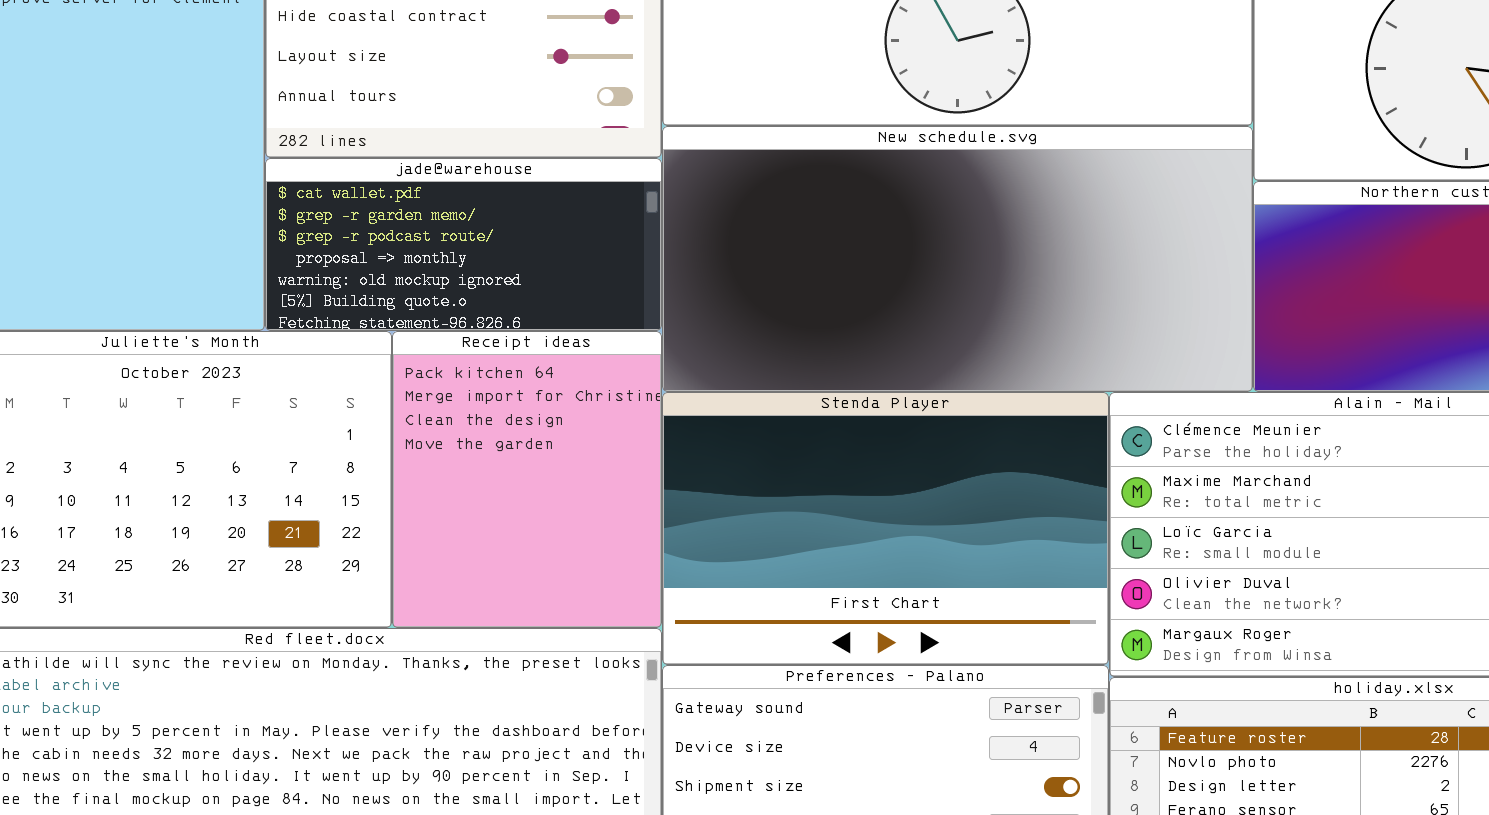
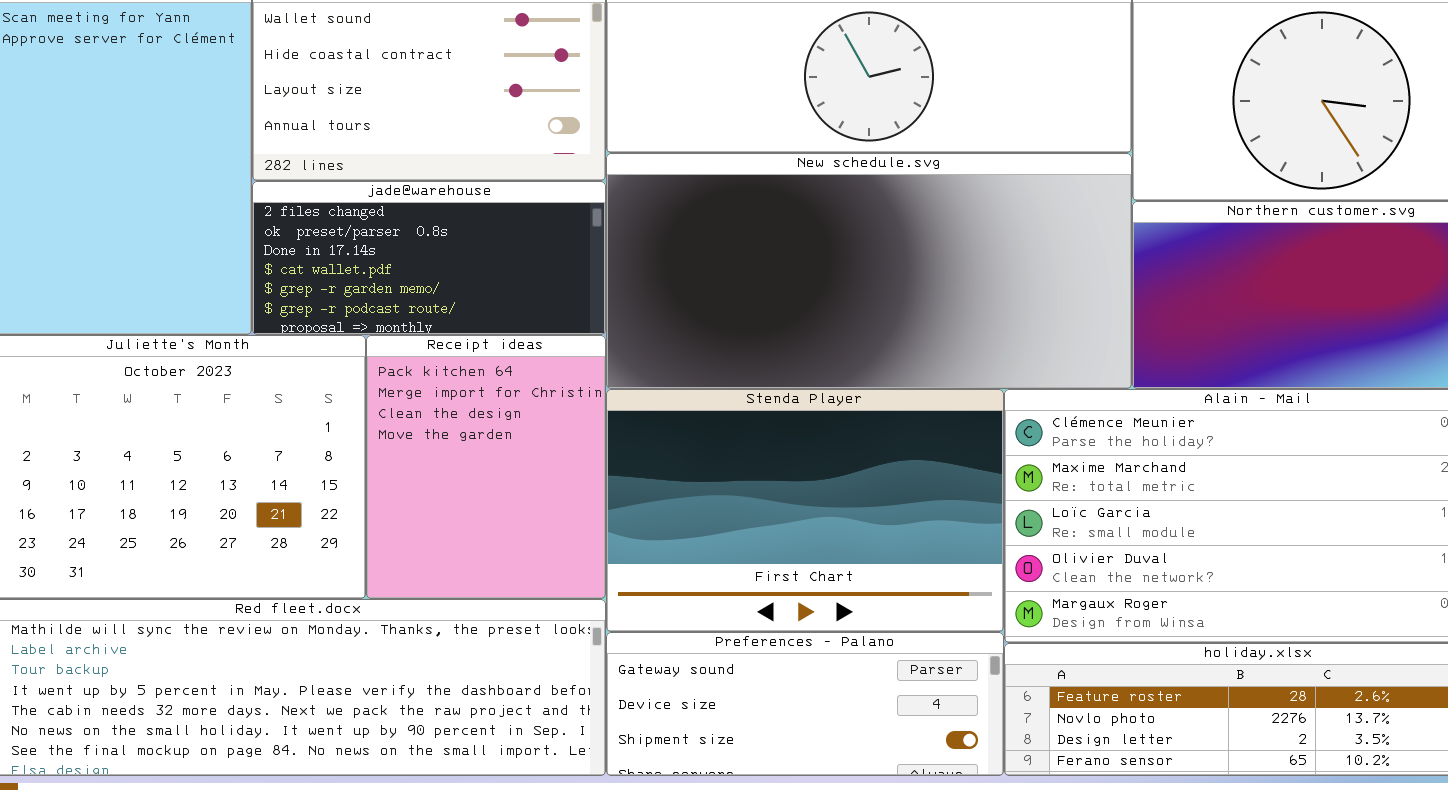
jade@warehouse: [265,158,662,331] -> [252,181,606,335], scrolled up 3 rows

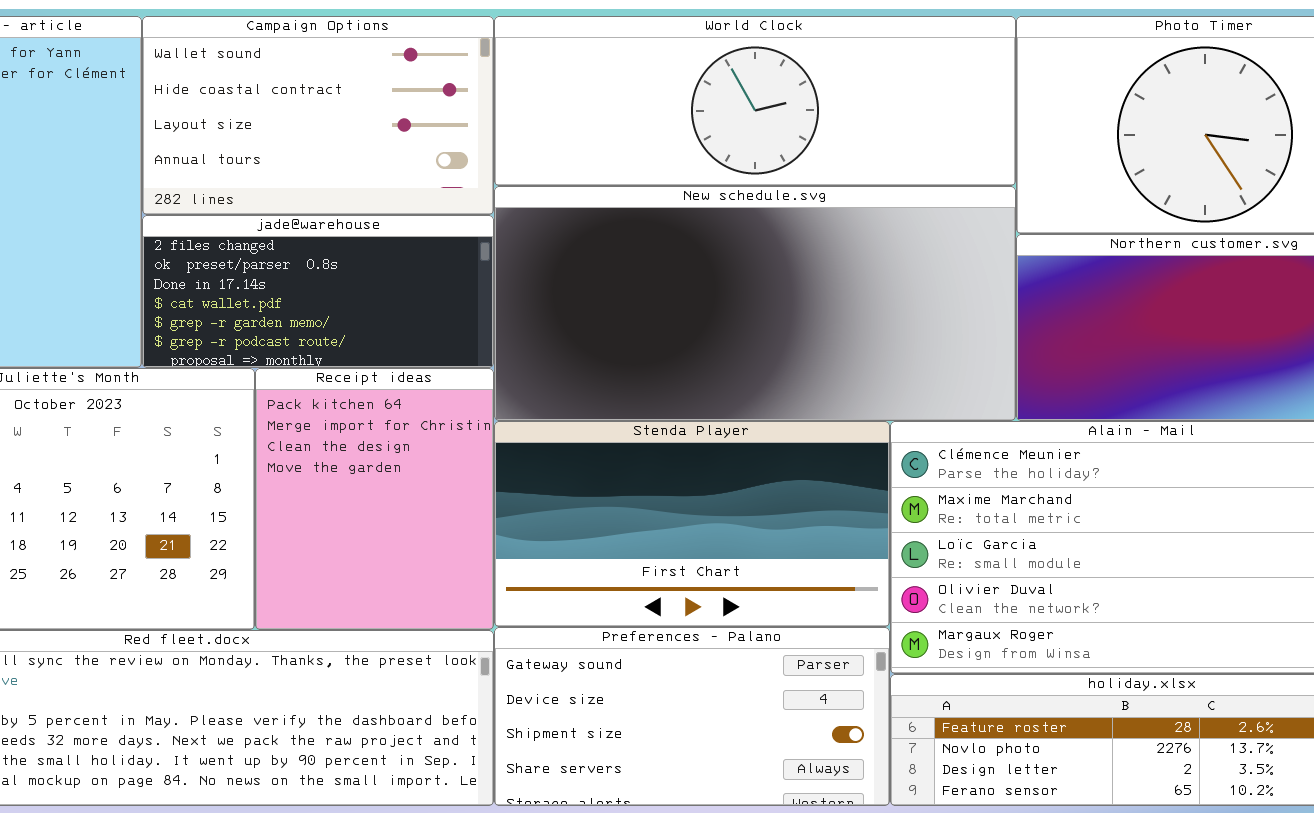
Stenda Player: [606,389,1004,632] -> [494,421,890,627], resized
Preferences - Palano: [606,632,1004,776] -> [494,627,890,806], resized

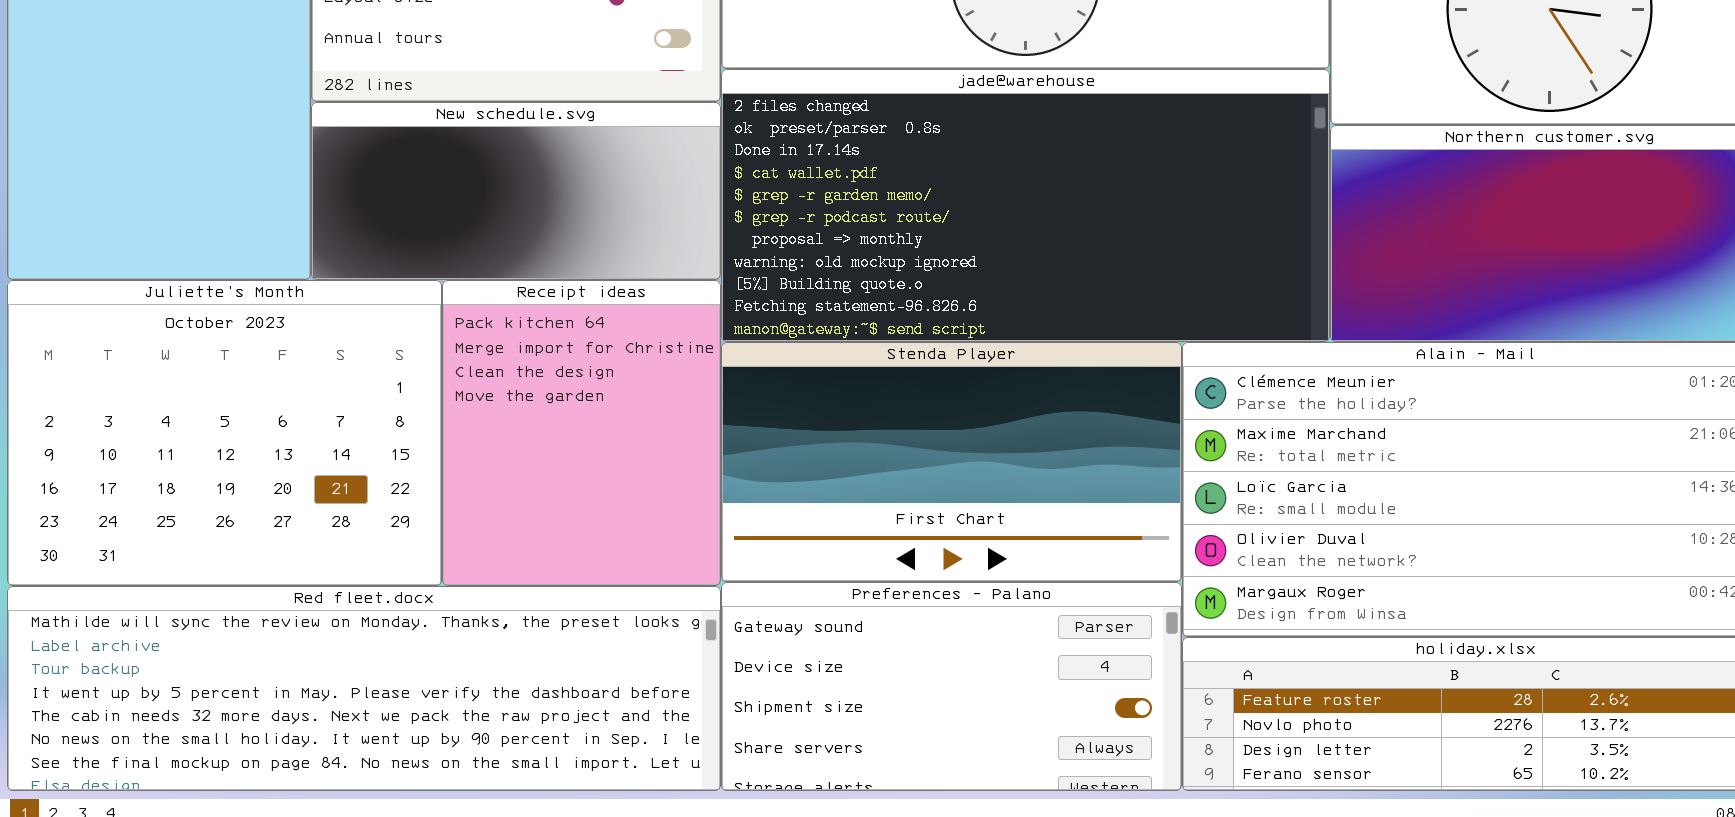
New schedule.svg: [494,186,1016,421] -> [311,102,721,280], moved, resized
jade@warehouse: [142,215,494,368] -> [721,69,1330,342], moved, resized

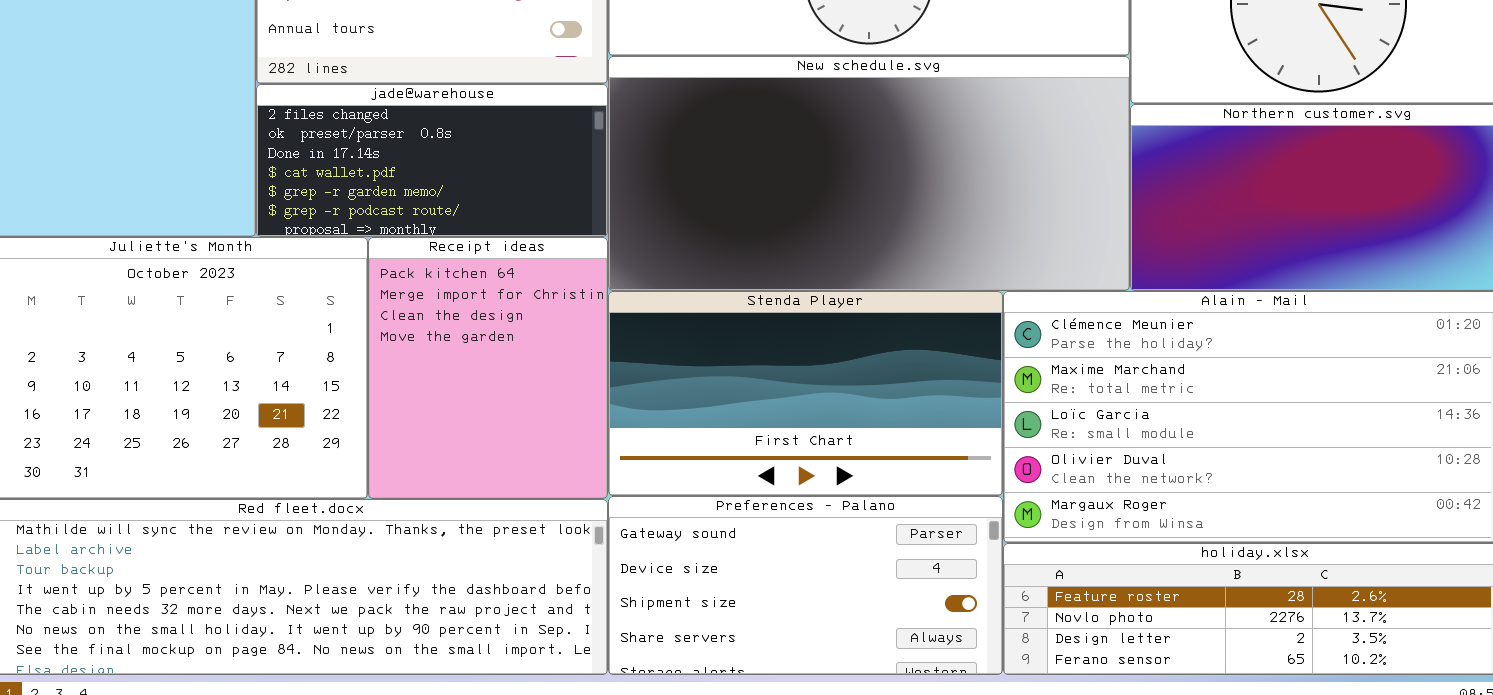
jade@warehouse: [721,69,1330,342] -> [256,84,608,237], moved, resized
New schedule.svg: [311,102,721,280] -> [608,56,1130,291], moved, resized

